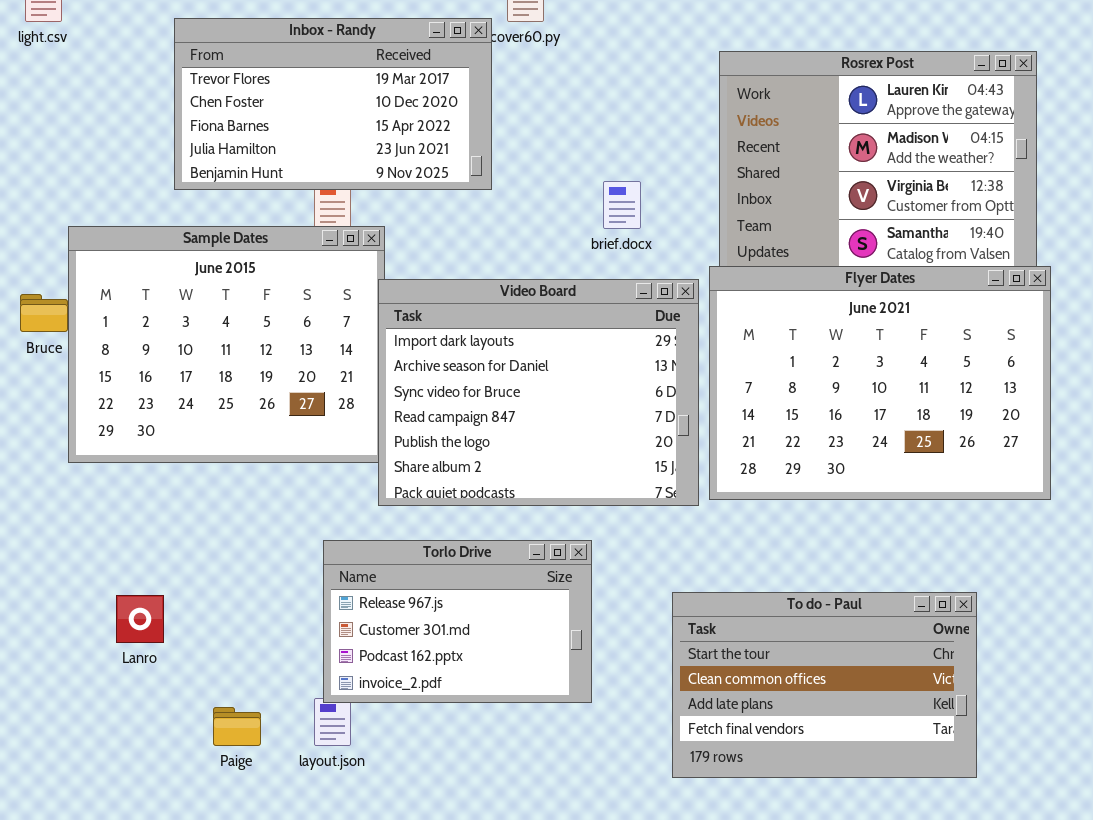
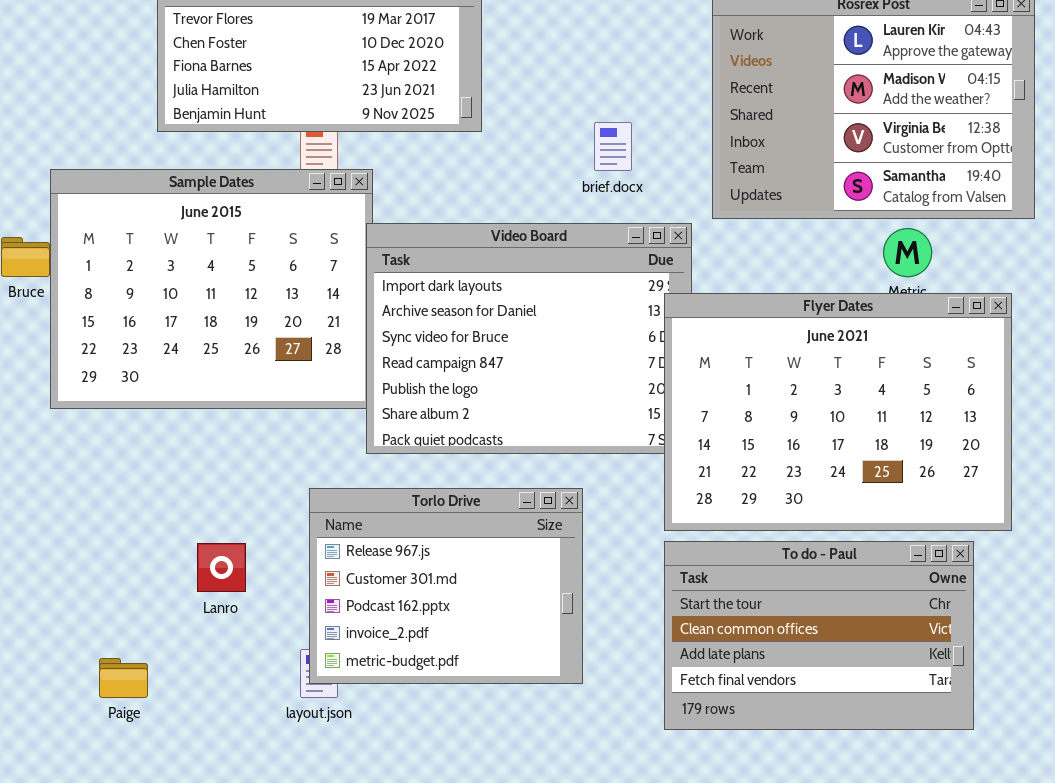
Flyer Dates: [709,266,1051,500] -> [664,293,1012,531], moved
Torlo Drive: [323,540,592,703] -> [309,488,583,684], resized
Lanro: [116,595,164,643] -> [197,543,246,592], moved
Paige: [213,707,261,746] -> [99,658,148,698], moved

